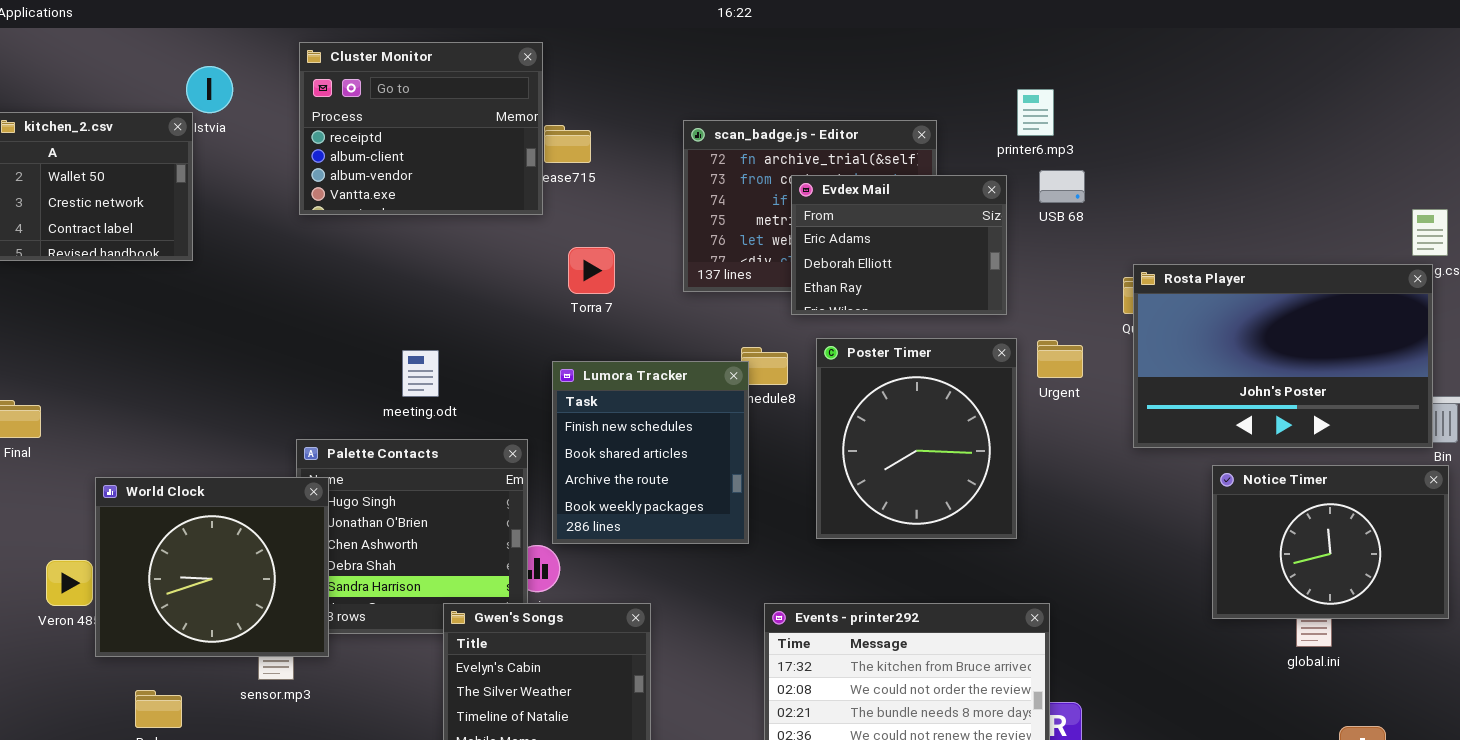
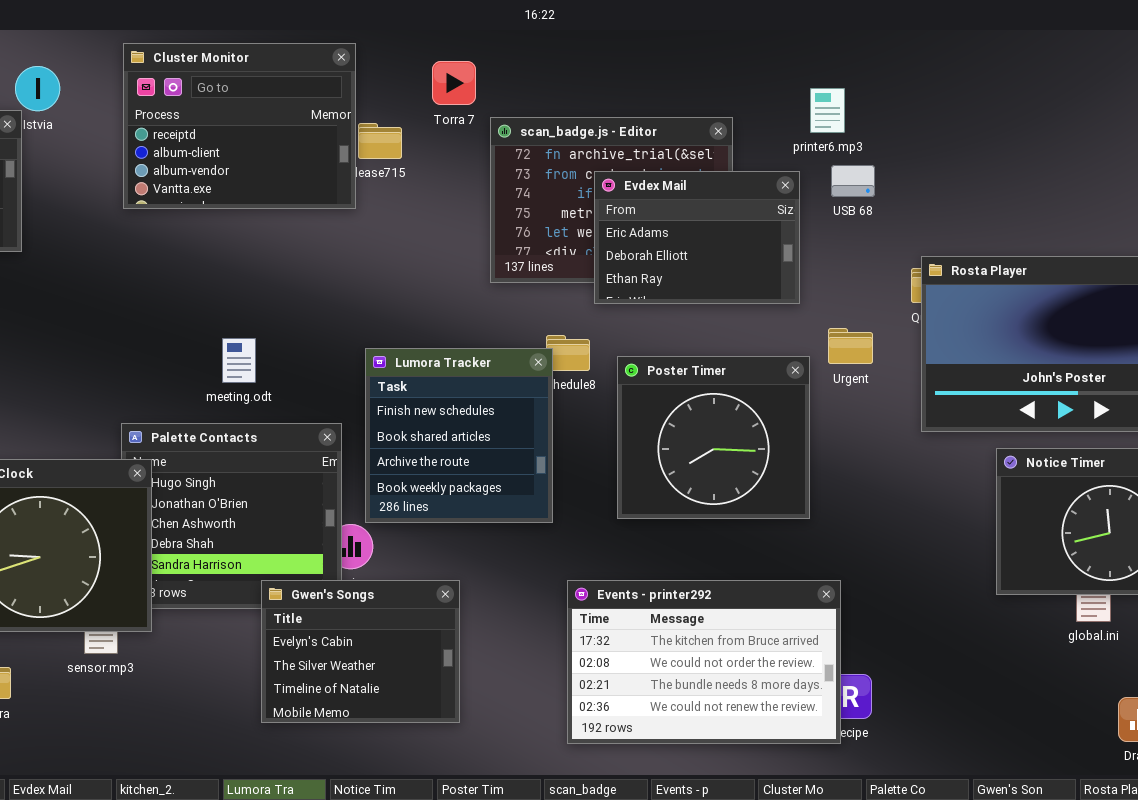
Torra 7: [568,247,615,294] -> [432,61,476,105], moved
Poster Timer: [816,338,1017,539] -> [617,356,810,519], resized

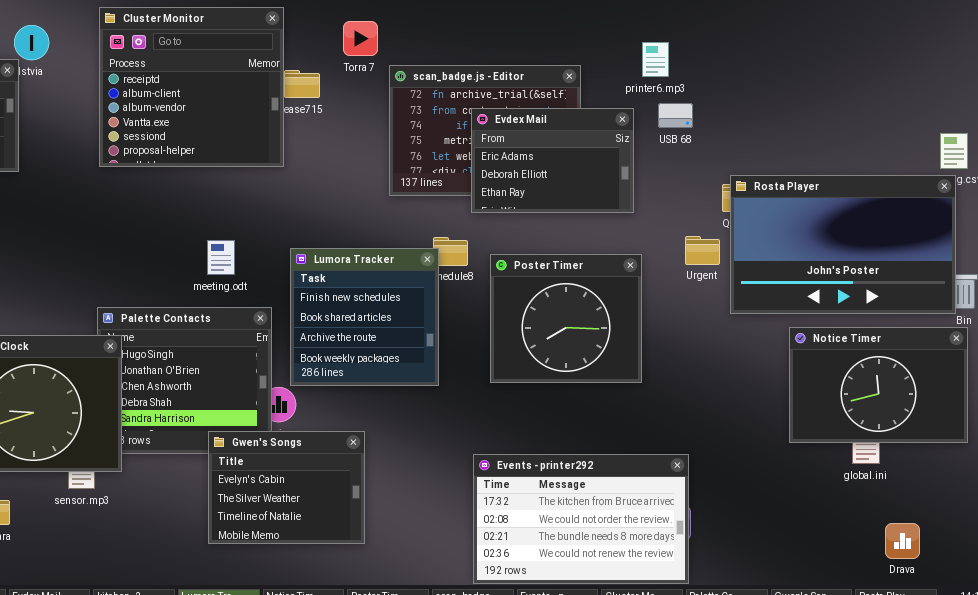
Cluster Monitor: [123,43,356,209] -> [99,7,284,167], resized
Urgent: [828,328,873,364] -> [685,236,720,265], moved
meeting.odt: [222,338,256,383] -> [207,240,235,275], moved
Events - printer292: [567,580,841,744] -> [473,454,689,584], moved

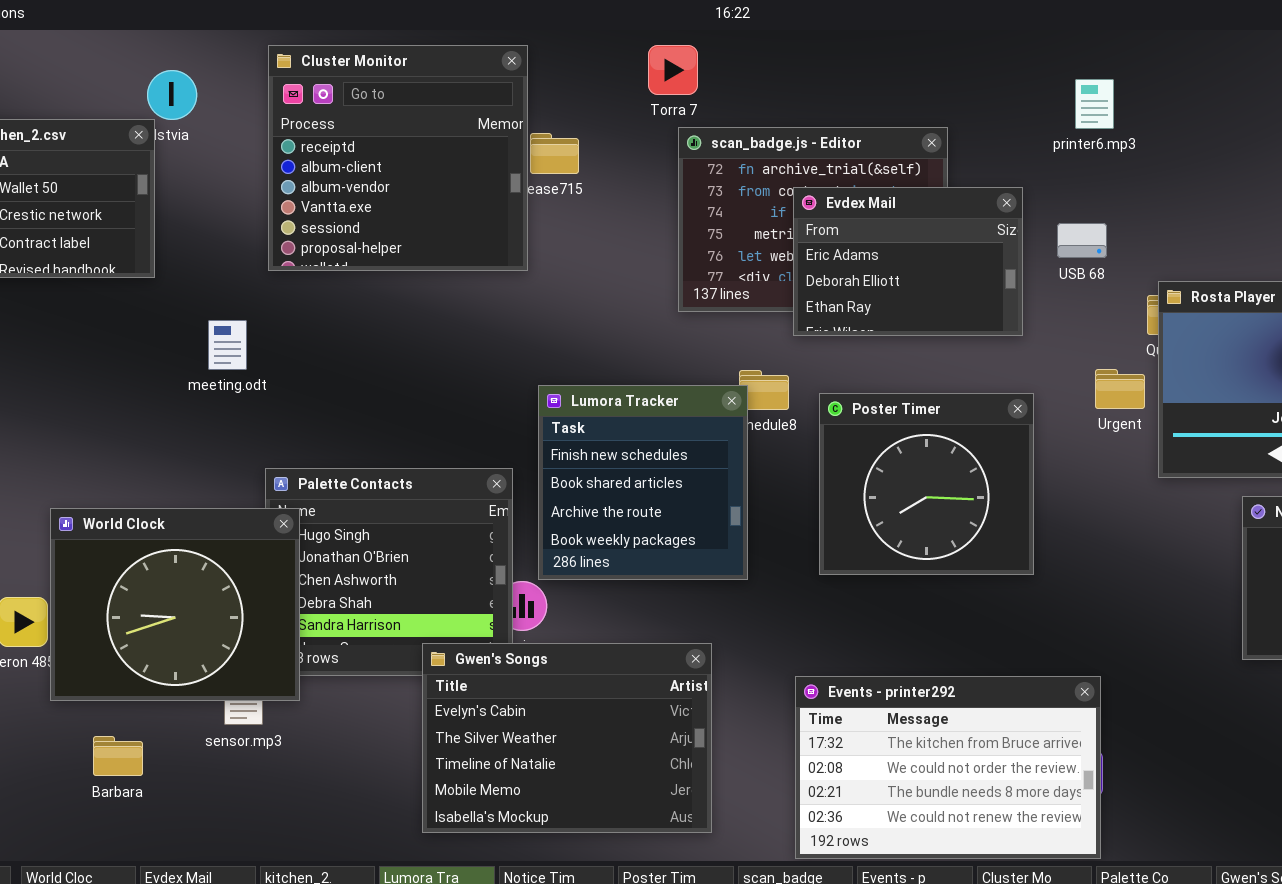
Torra 7: [343,21,378,56] -> [648,45,698,95], moved
printer6.mp3: [642,42,669,77] -> [1075,79,1114,129], moved
USB 68: [658,103,693,128] -> [1057,223,1107,258], moved
meeting.odt: [207,240,235,275] -> [208,320,247,370], moved
Gwen's Songs: [208,431,365,544] -> [422,643,712,833], resized

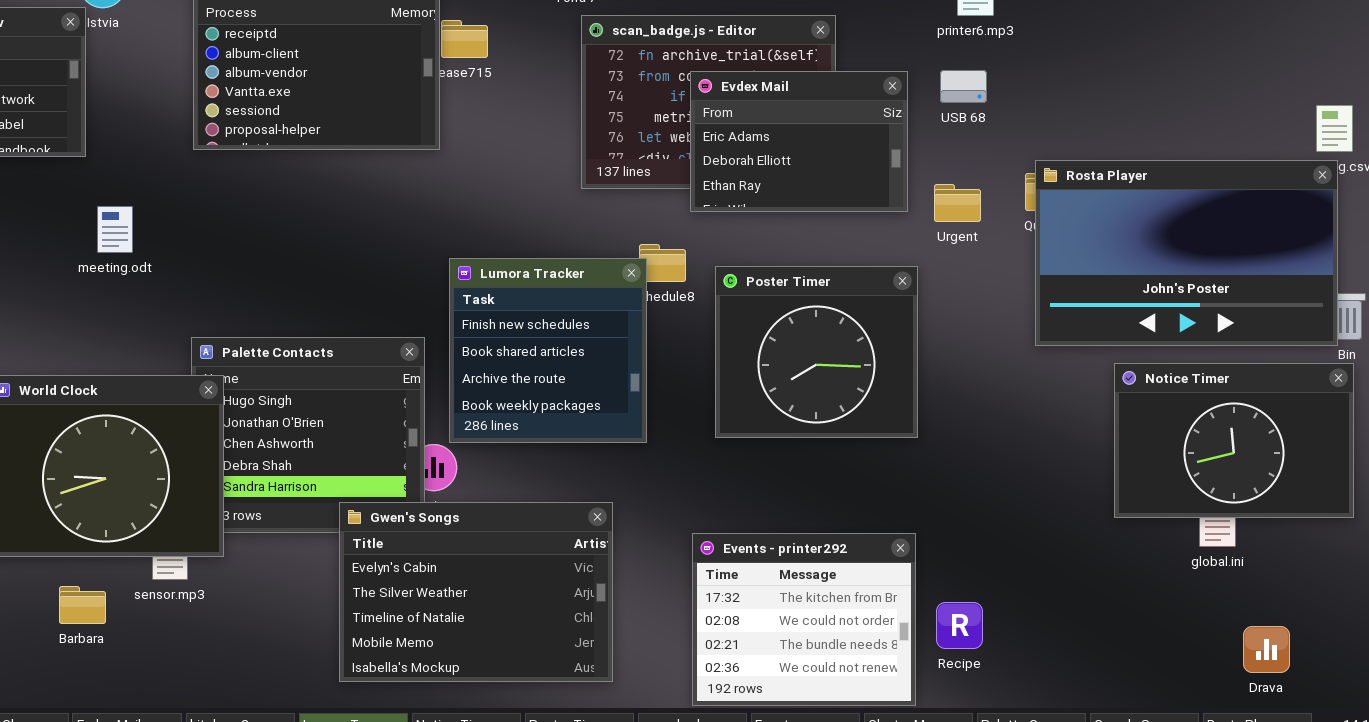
USB 68: [1057,223,1107,258] -> [940,70,987,103], moved
meeting.odt: [208,320,247,370] -> [97,206,133,253], moved
Urgent: [1095,369,1145,409] -> [934,184,981,222], moved
Events - printer292: [795,676,1101,859] -> [692,533,916,706], resized
Barbara: [93,736,143,776] -> [59,586,106,624], moved

